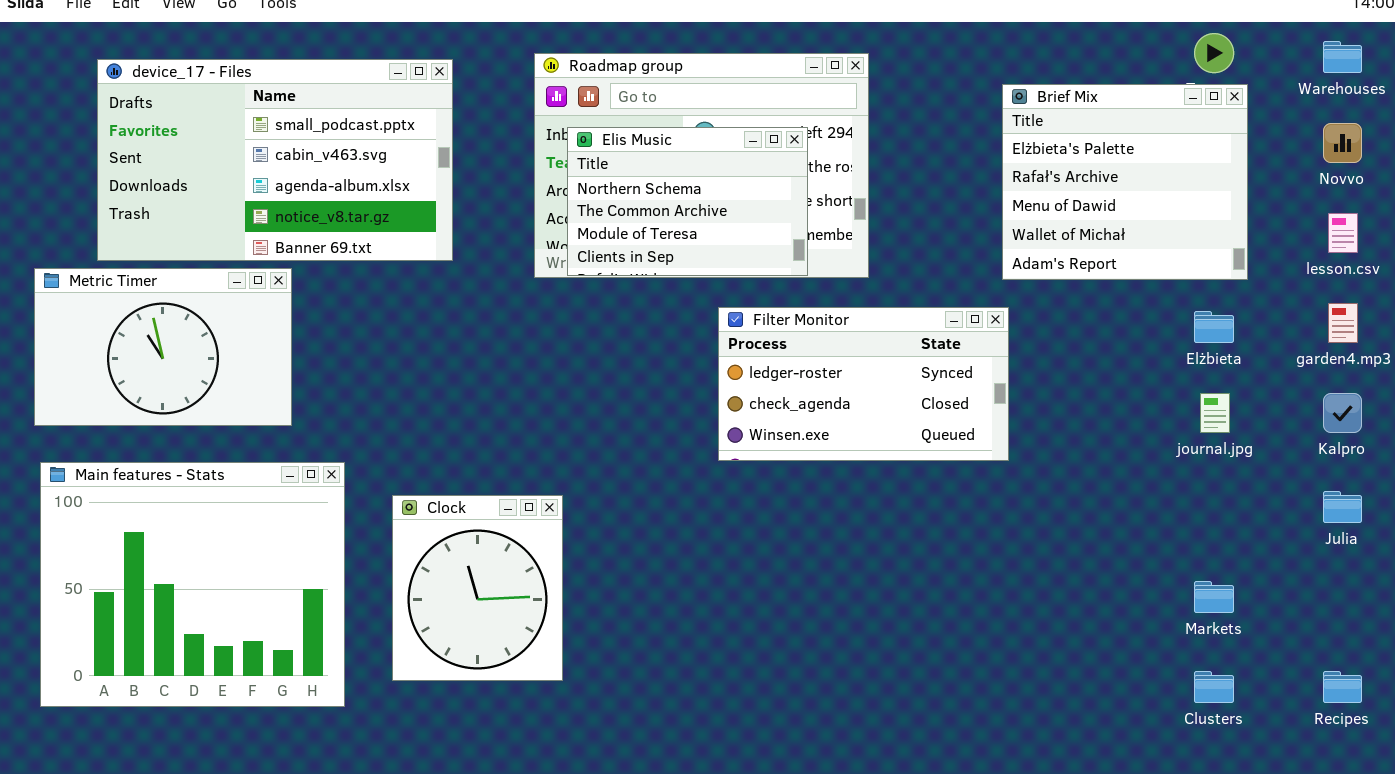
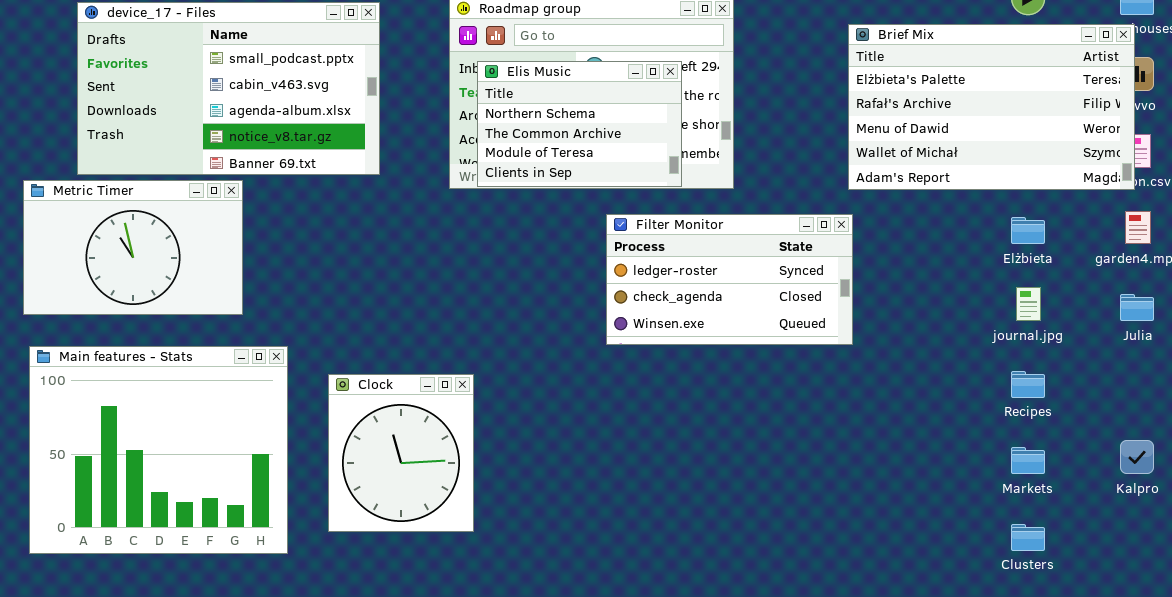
Brief Mix: [1002,84,1248,280] -> [848,24,1135,190], resized
Kalpro: [1323,393,1362,433] -> [1120,440,1154,474], moved
Julia: [1323,491,1362,523] -> [1120,294,1154,321], moved
Recipes: [1323,671,1362,703] -> [1011,371,1045,398], moved

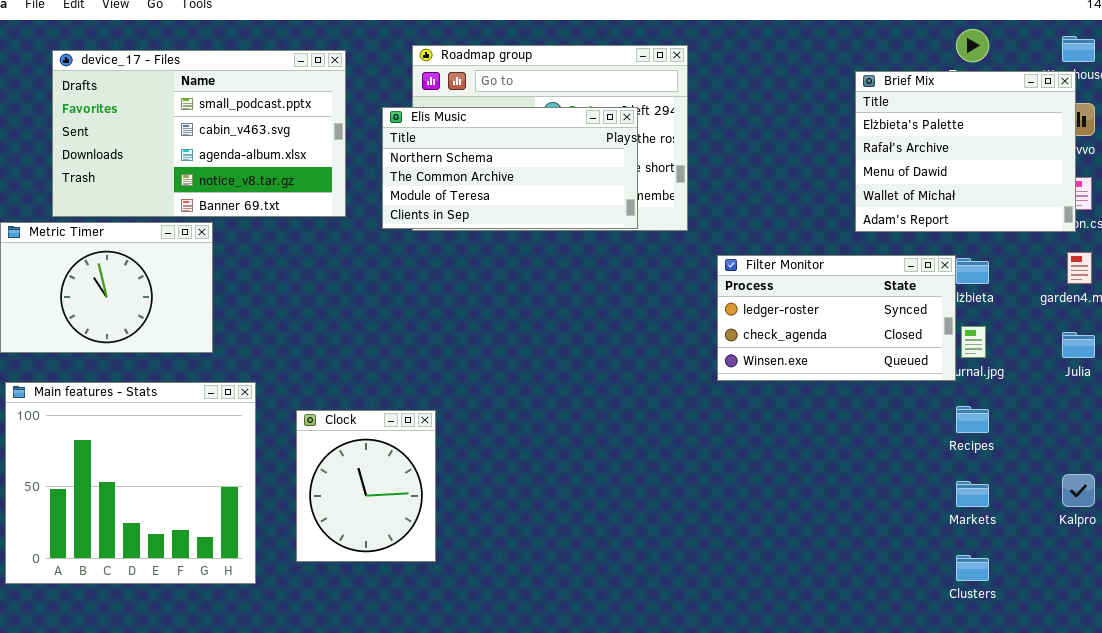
Brief Mix: [848,24,1135,190] -> [855,71,1076,232], resized
Elis Music: [477,61,682,187] -> [382,107,638,229], resized
Filter Monitor: [606,214,853,345] -> [717,255,956,381], moved

